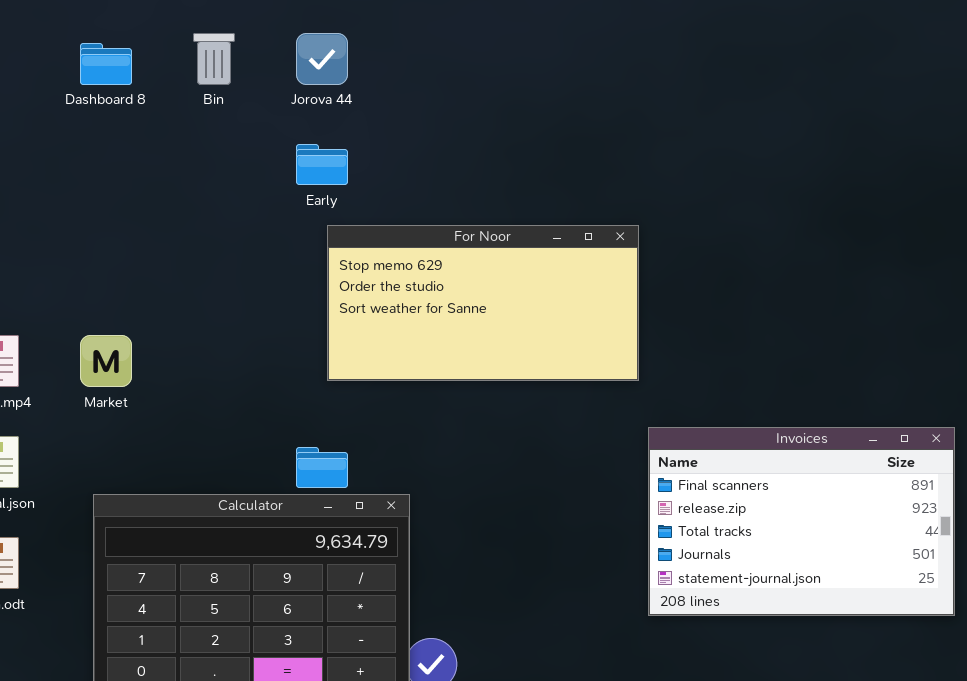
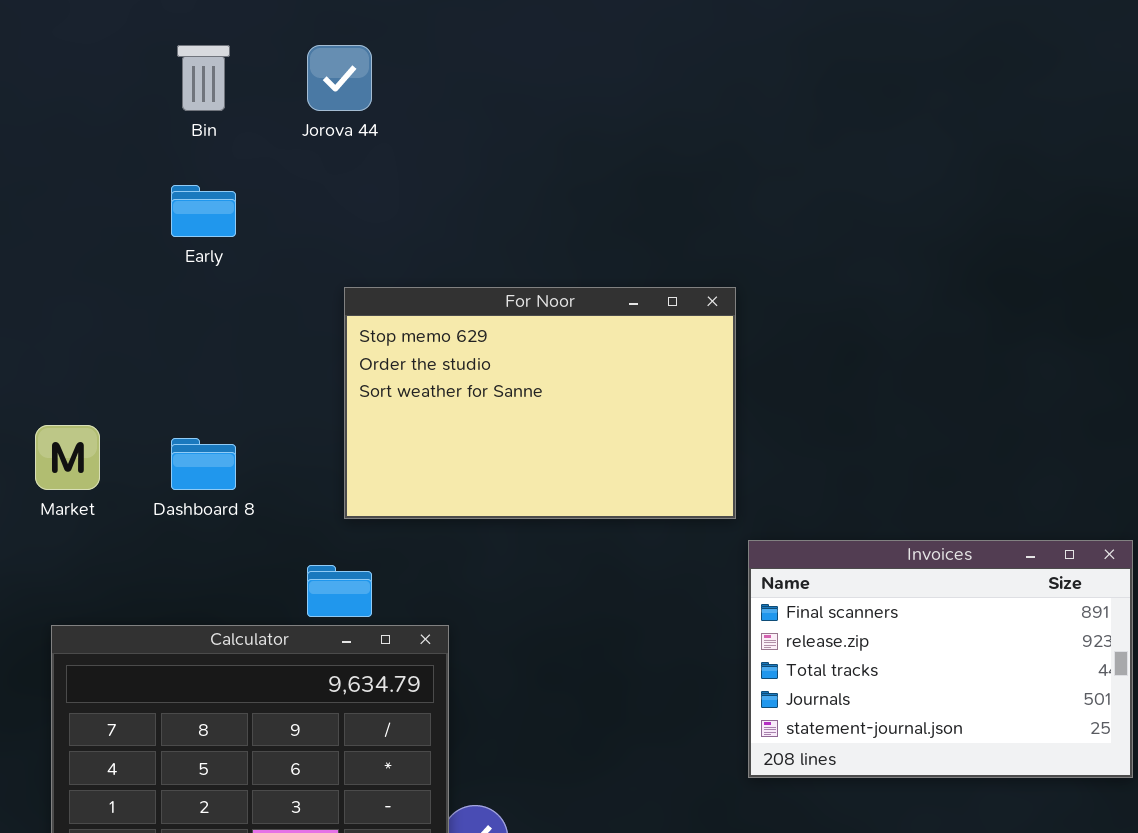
Dashboard 8: [80,43,132,85] -> [171,438,236,490], moved
Early: [296,144,348,185] -> [171,185,236,237], moved
For Noor: [327,225,639,381] -> [344,287,736,519], resized

